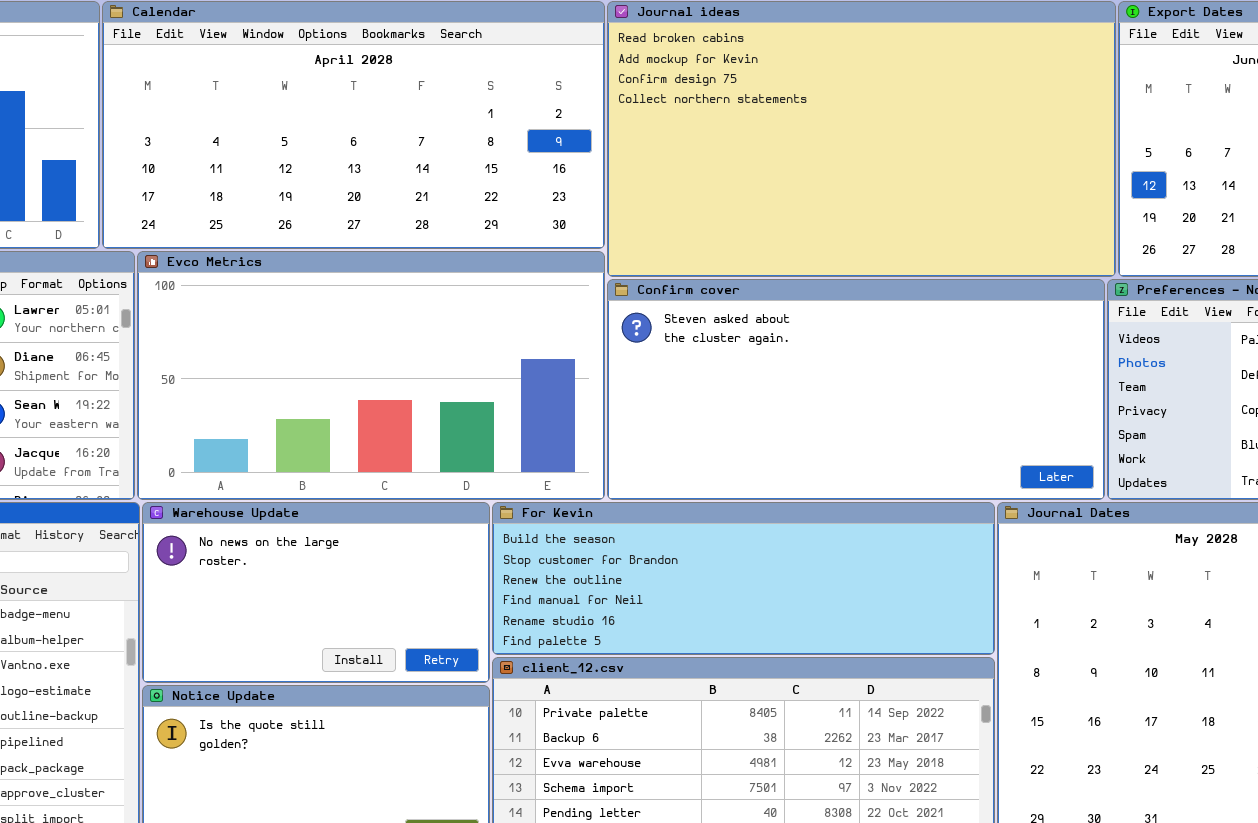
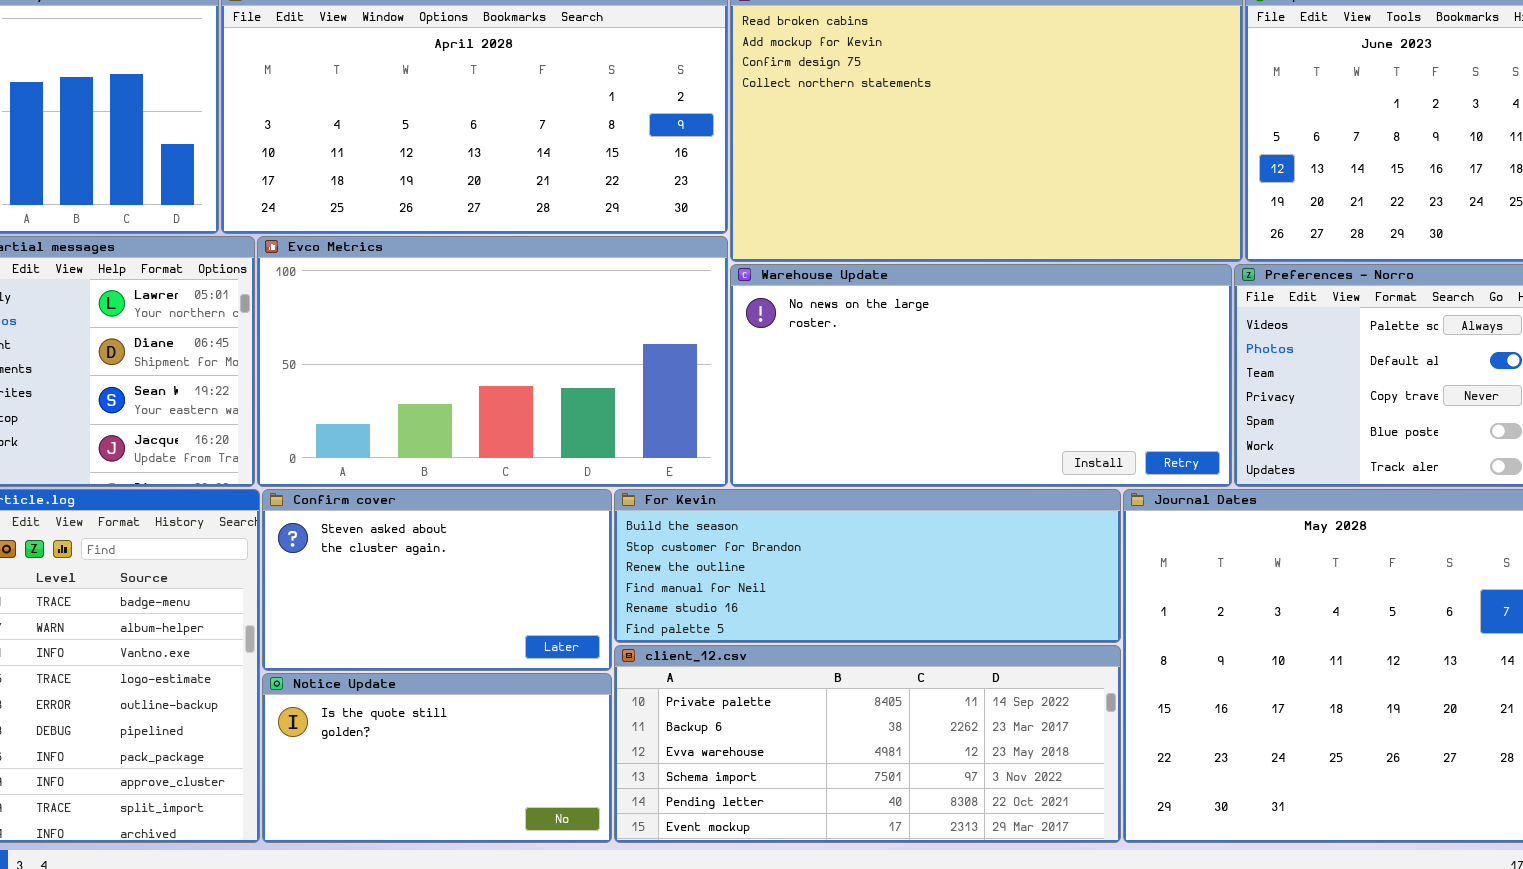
Confirm cover: [607,279,1105,500] -> [262,489,612,671], moved, resized
Warehouse Update: [142,502,490,683] -> [730,264,1232,487], moved, resized

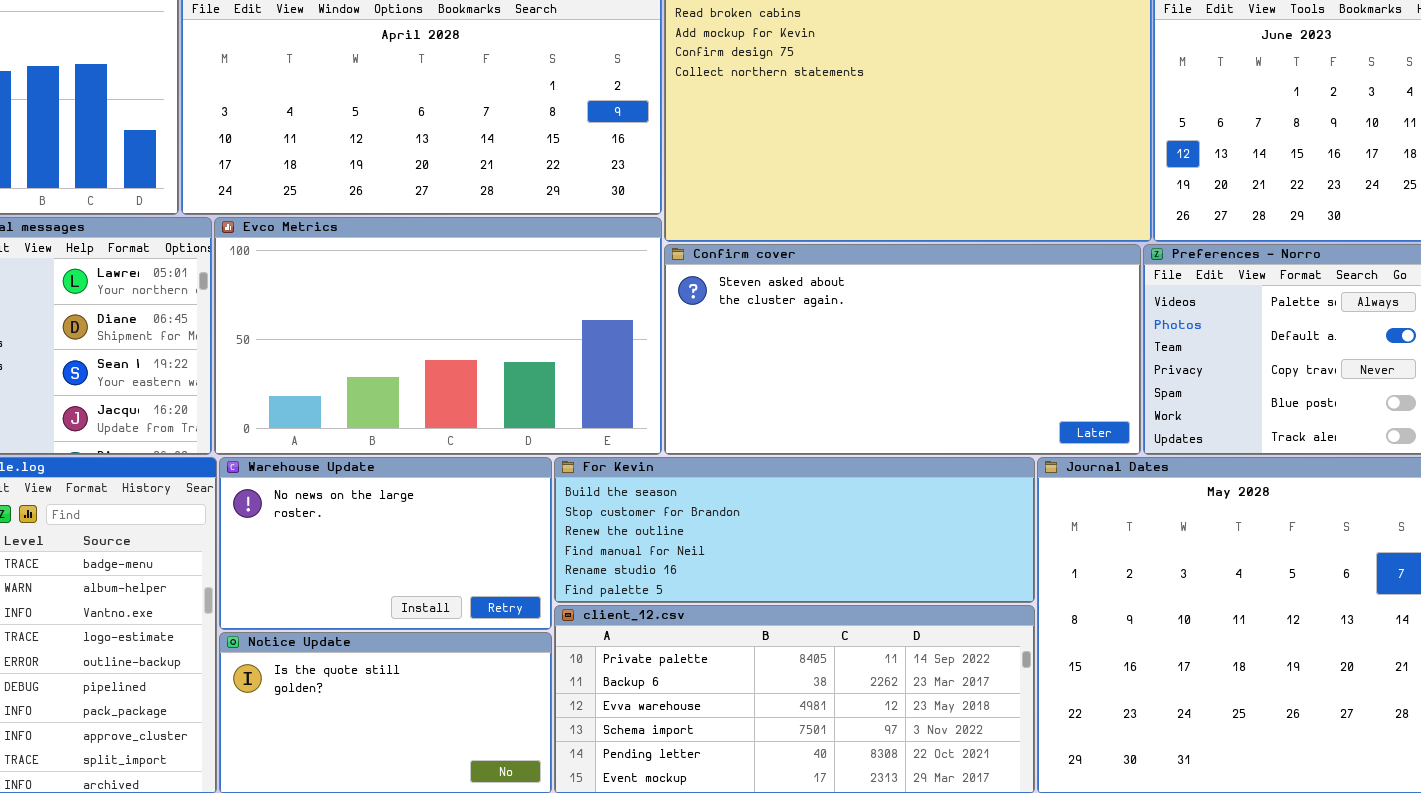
Warehouse Update: [730,264,1232,487] -> [219,457,552,630], moved, resized
Confirm cover: [262,489,612,671] -> [664,244,1141,455], moved, resized

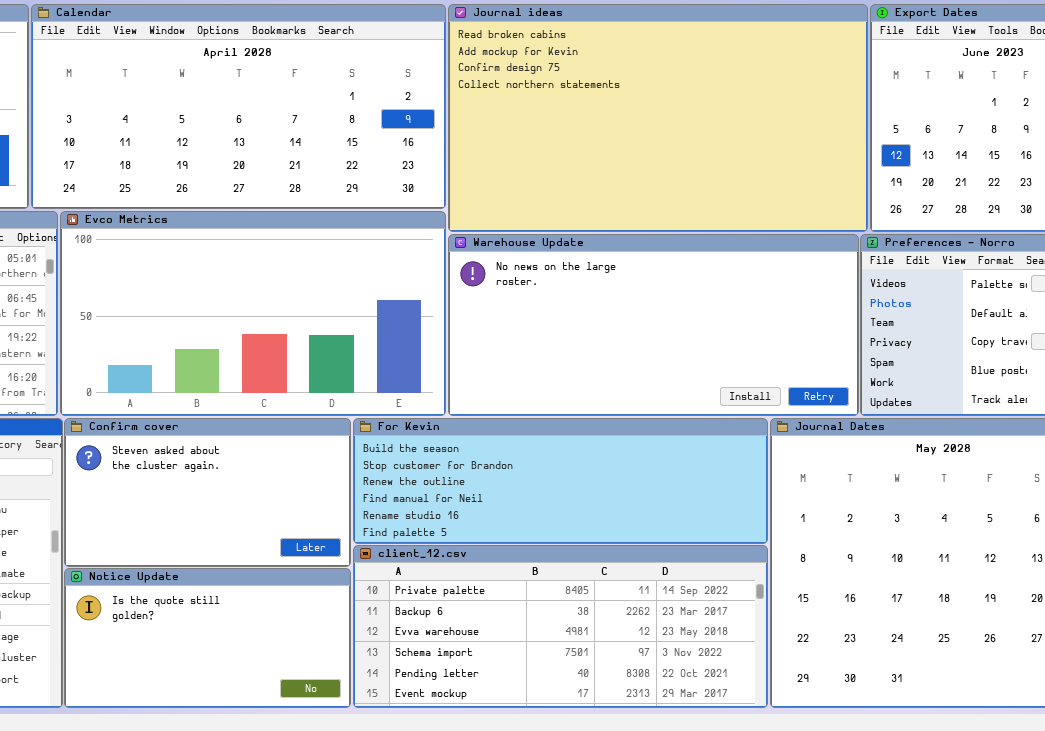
Confirm cover: [664,244,1141,455] -> [64,418,351,567], moved, resized
Warehouse Update: [219,457,552,630] -> [448,234,859,416], moved, resized

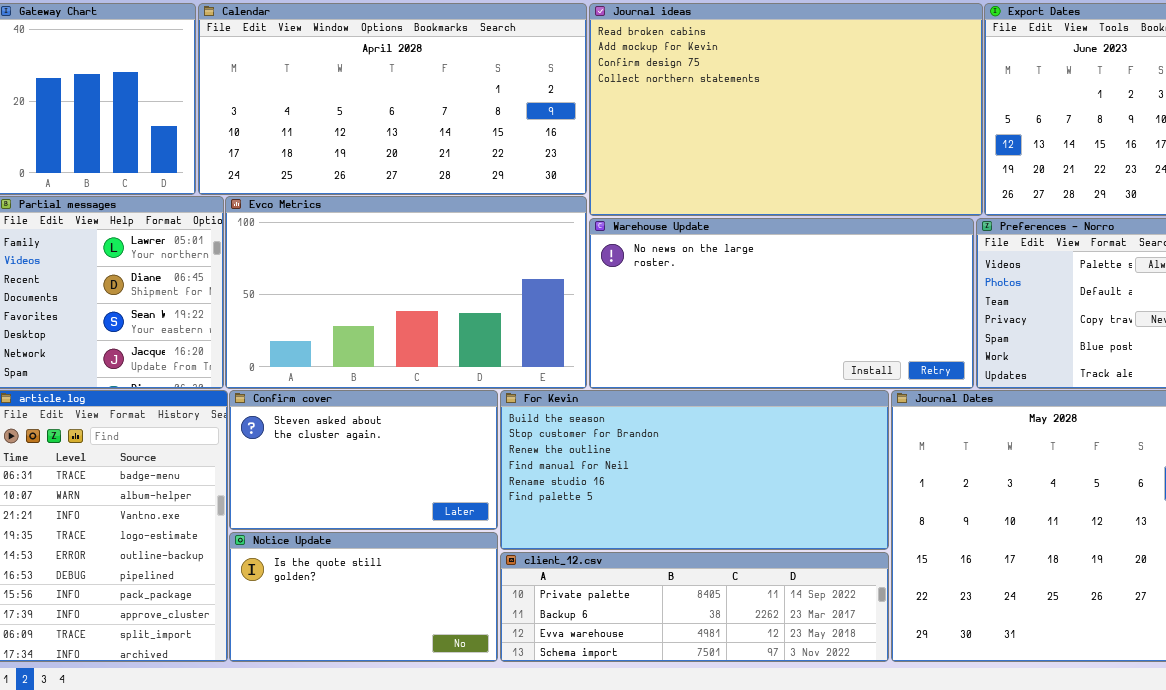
For Kevin: [353,418,768,544] -> [500,390,889,550], resized
client_12.csv: [353,545,768,708] -> [500,552,889,662], resized

